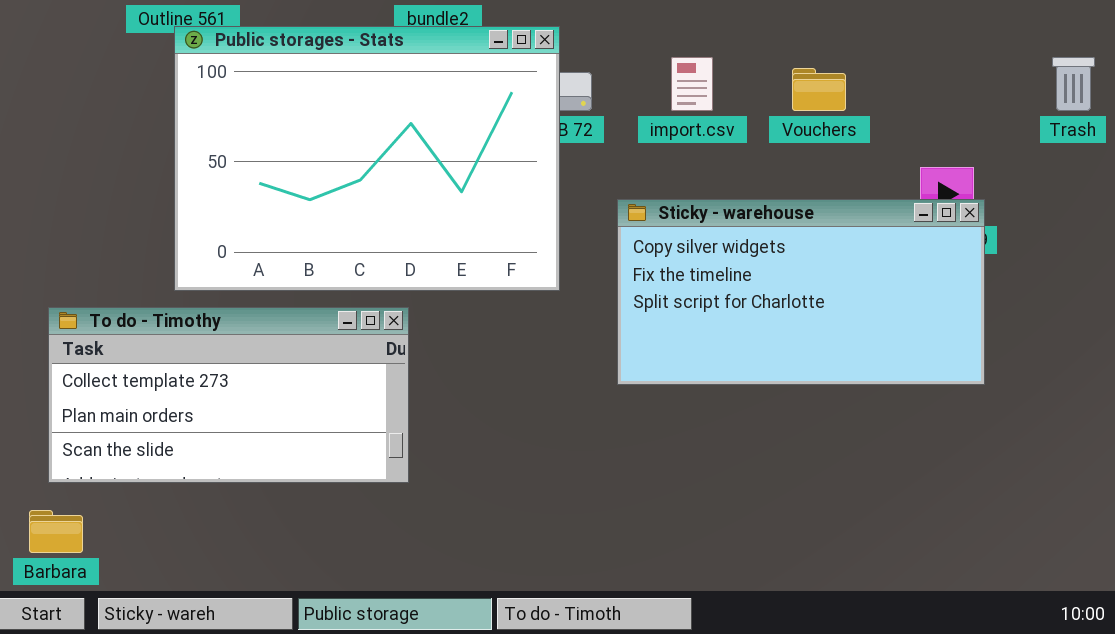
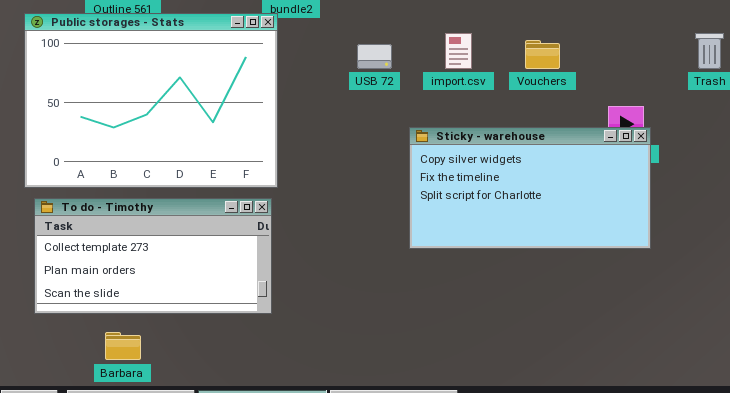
Public storages - Stats: [174,26,560,291] -> [24,13,278,188], moved
Barbara: [29,510,83,553] -> [105,332,141,360], moved

